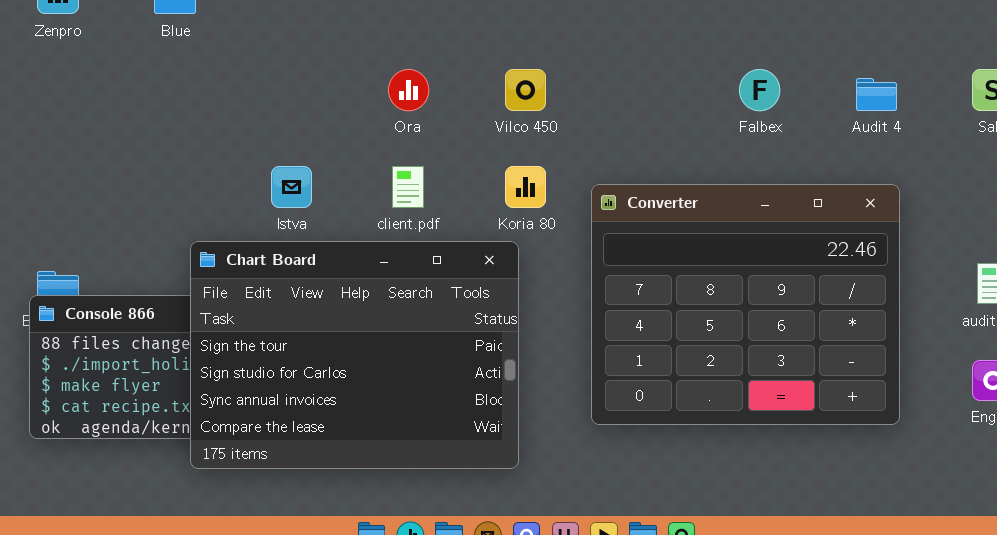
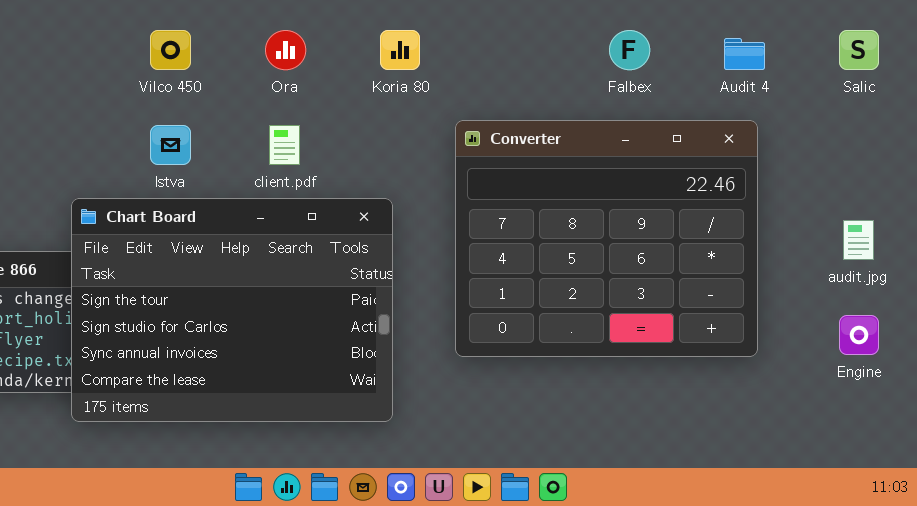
Vilco 450: [505,69,546,111] -> [150,30,191,70], moved
Koria 80: [505,166,546,208] -> [380,30,420,70], moved
Converter: [591,184,900,425] -> [455,120,758,357], moved

